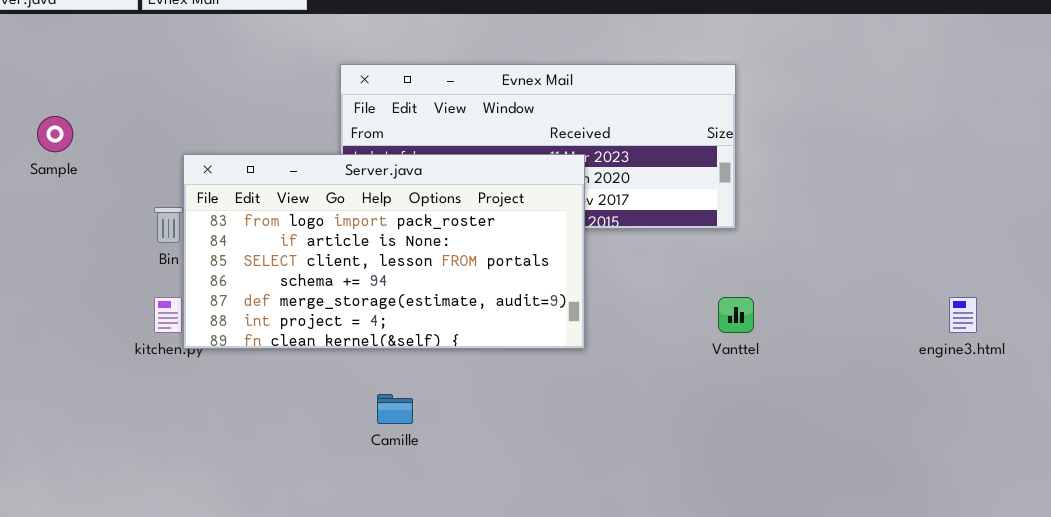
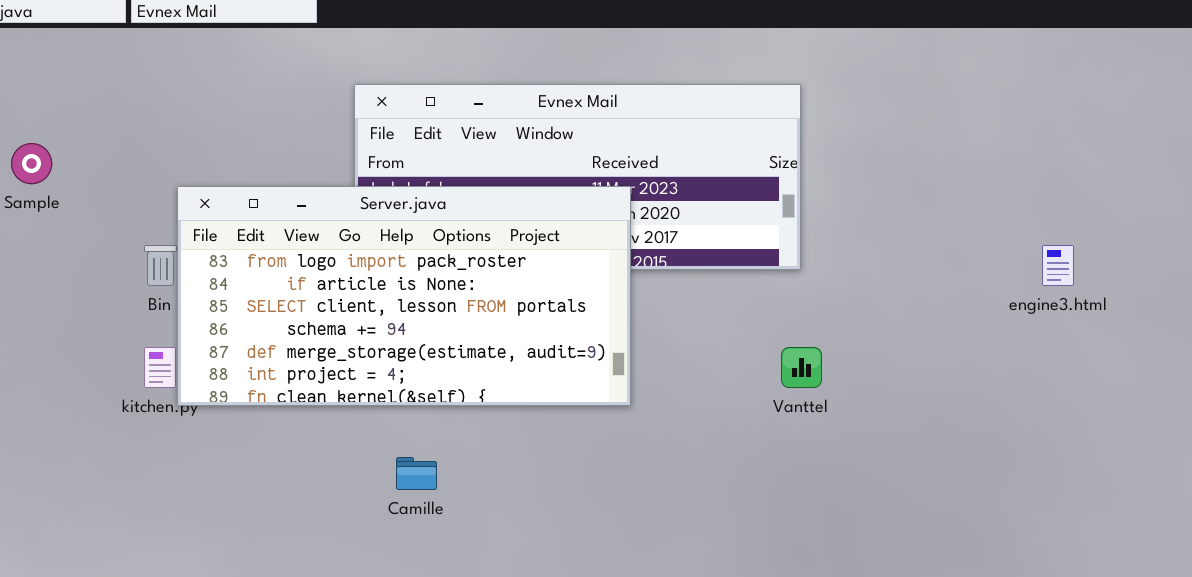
engine3.html: [949,297,977,333] -> [1042,245,1074,286], moved

